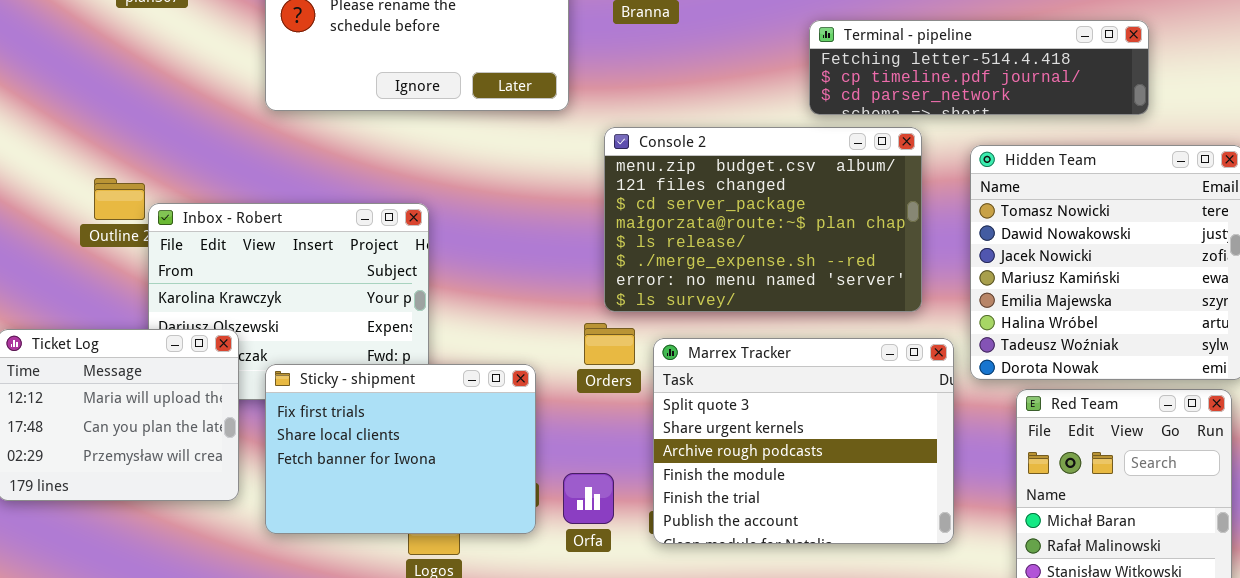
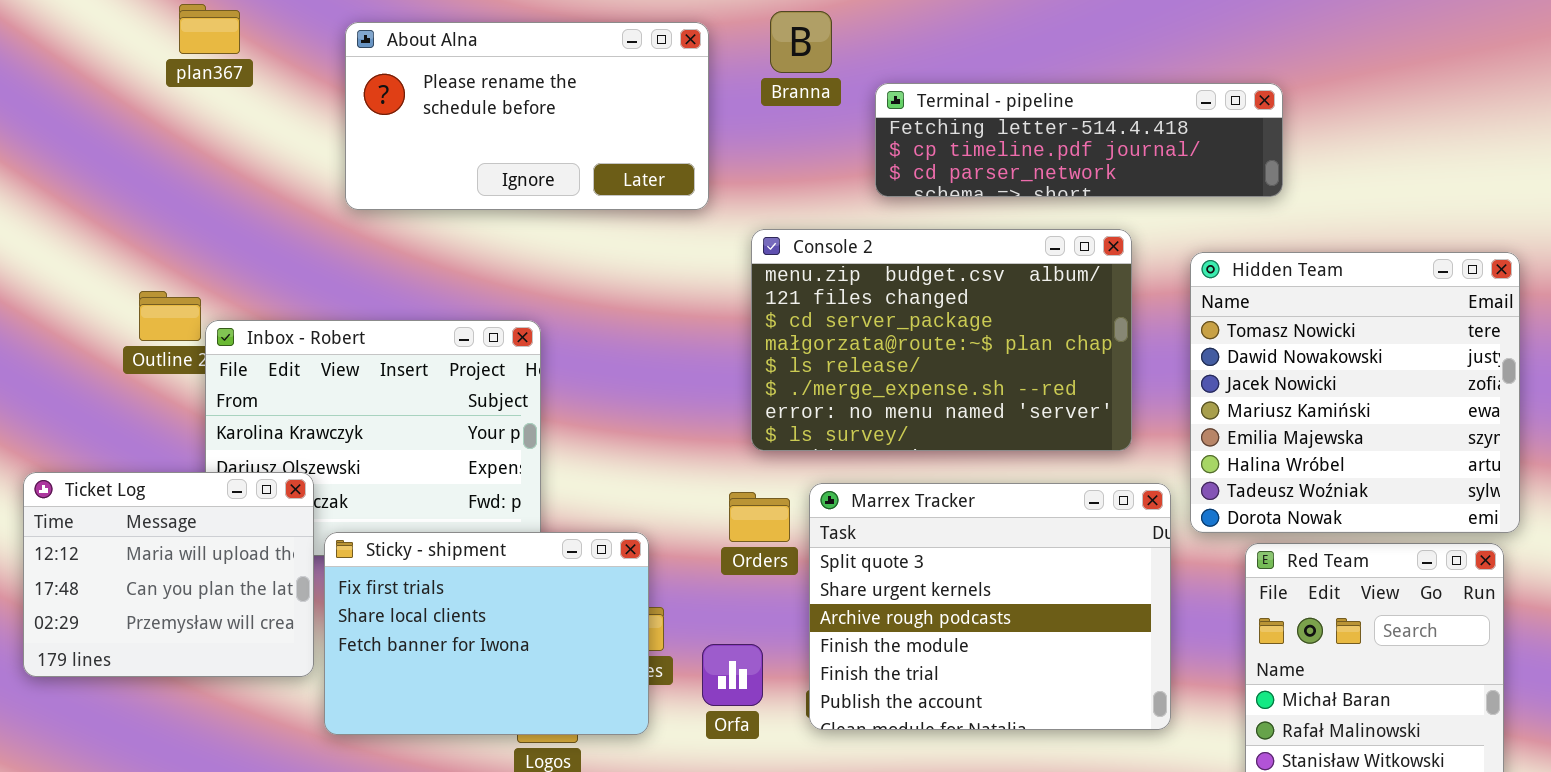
Terminal - pipeline: [809,20,1149,115] -> [875,83,1283,197], moved
Orders: [584,323,635,365] -> [729,492,790,542], moved
Sticky - shipment: [265,364,536,534] -> [324,532,649,735], moved

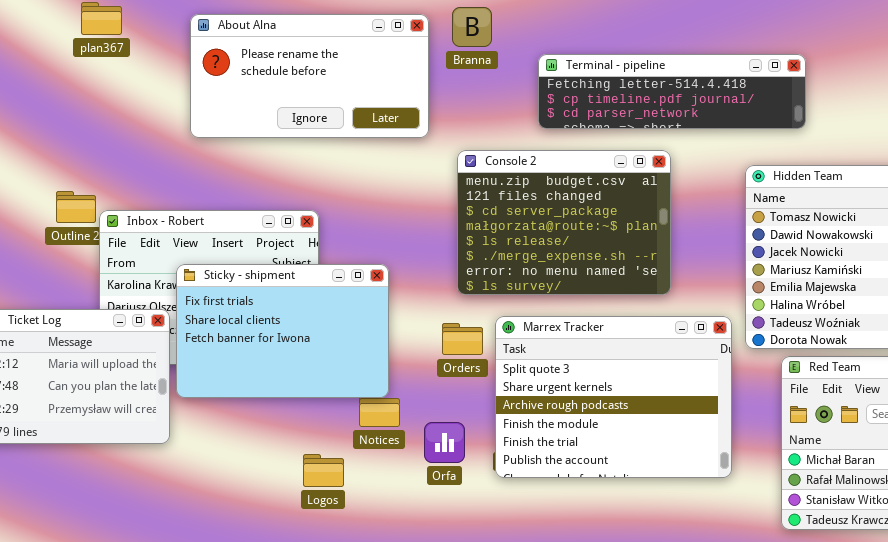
Branna: [770,11,832,73] -> [452,7,492,47], moved
Console 2: [751,229,1132,451] -> [457,150,671,295], resized
Sticky - shipment: [324,532,649,735] -> [176,264,389,398], moved

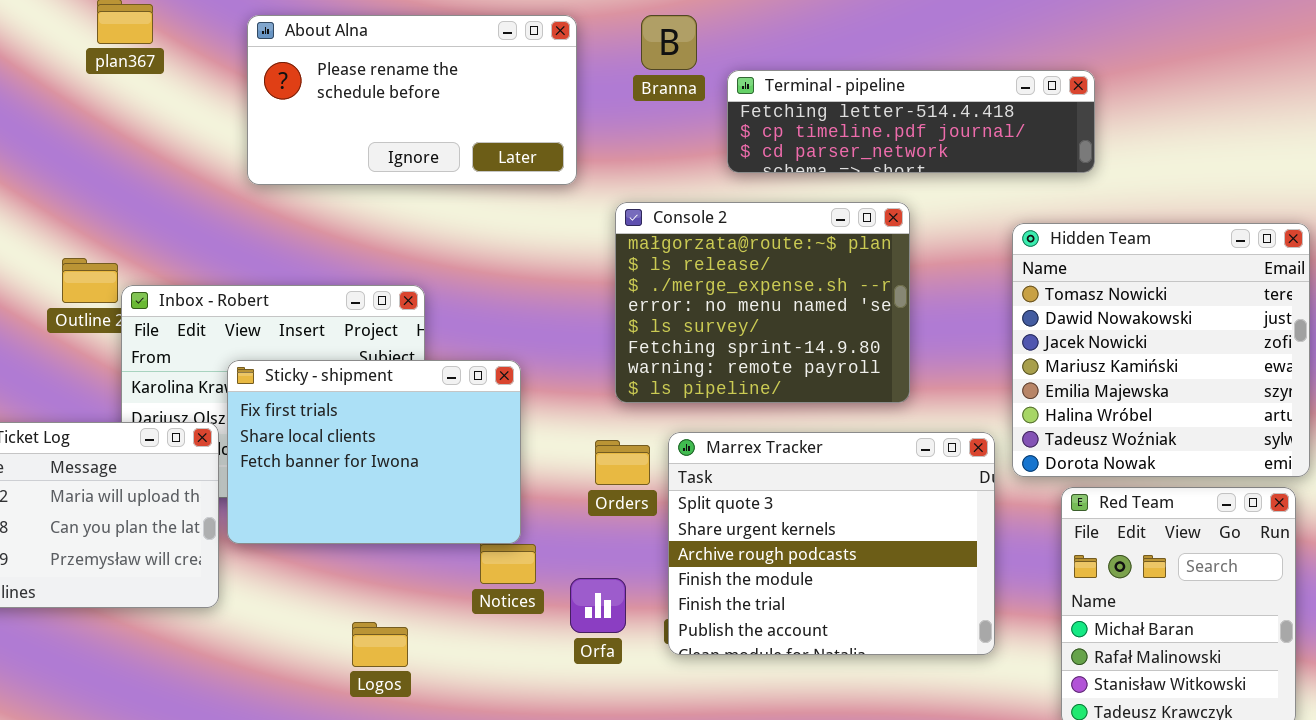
Branna: [452,7,492,47] -> [641,15,697,70], moved
Console 2: [457,150,671,295] -> [615,202,910,403], scrolled down 3 rows
Logos: [303,454,344,487] -> [352,622,408,667], moved

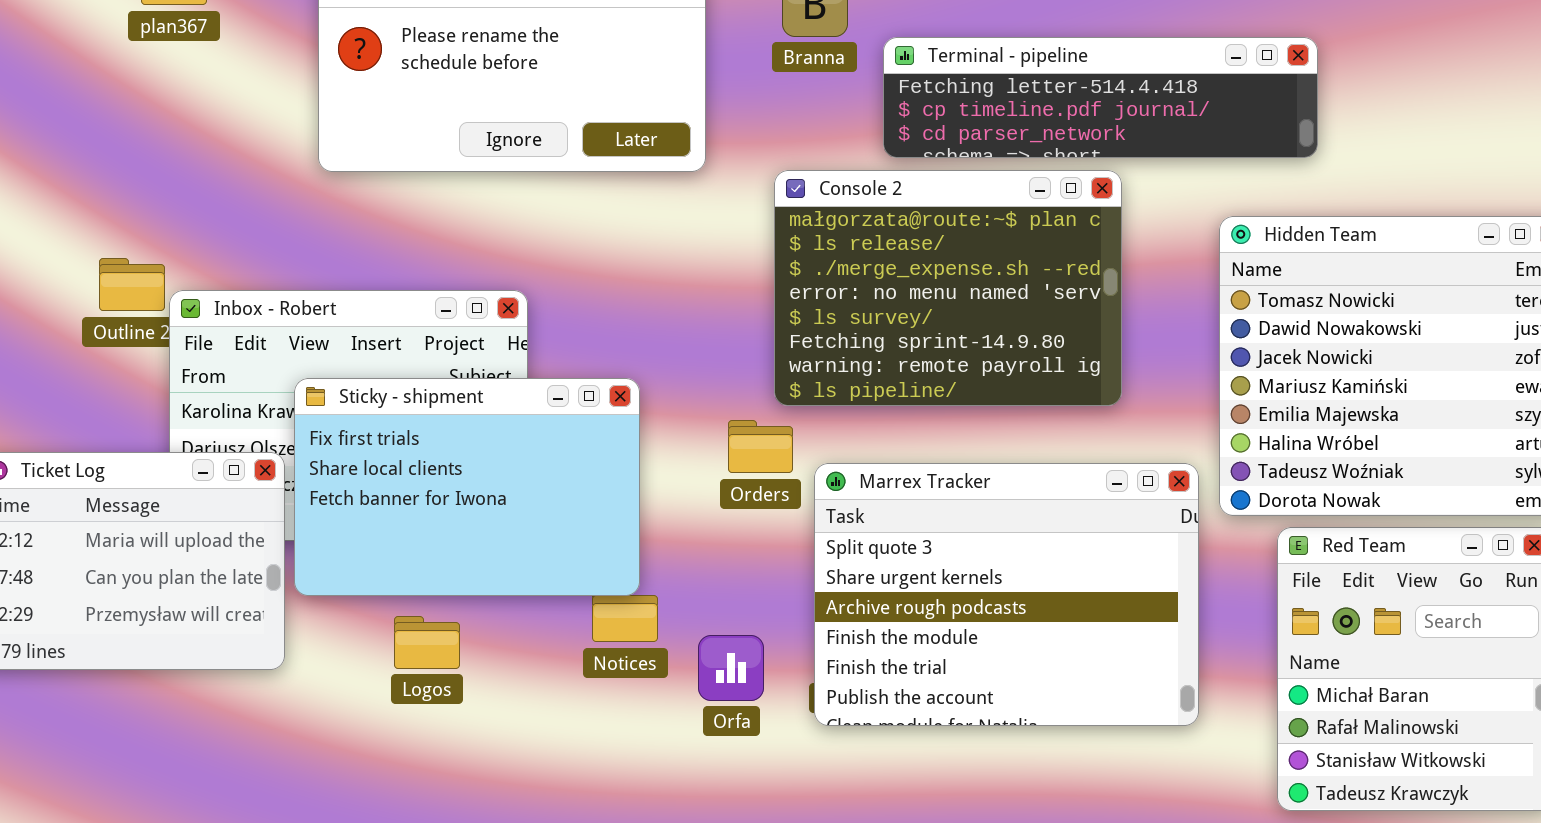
Console 2: [615,202,910,403] -> [774,170,1122,406], moved
Orders: [595,440,650,485] -> [728,420,793,473], moved
Logos: [352,622,408,667] -> [394,616,460,669], moved

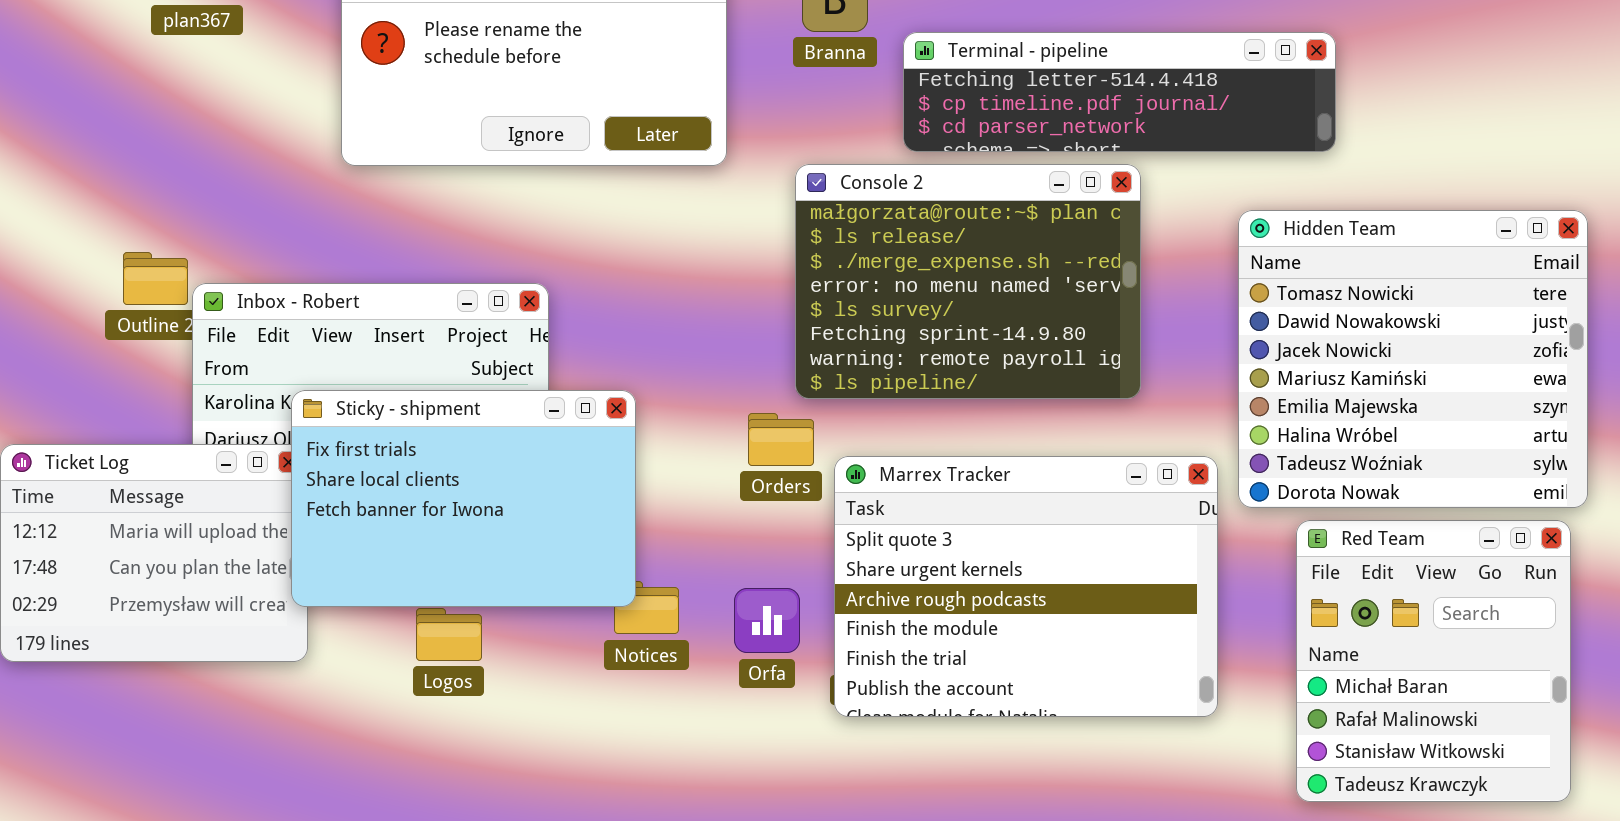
Sticky - shipment: [294,378,640,596] -> [291,390,636,607], moved
Orfa: [698,635,764,701] -> [734,588,800,653], moved

